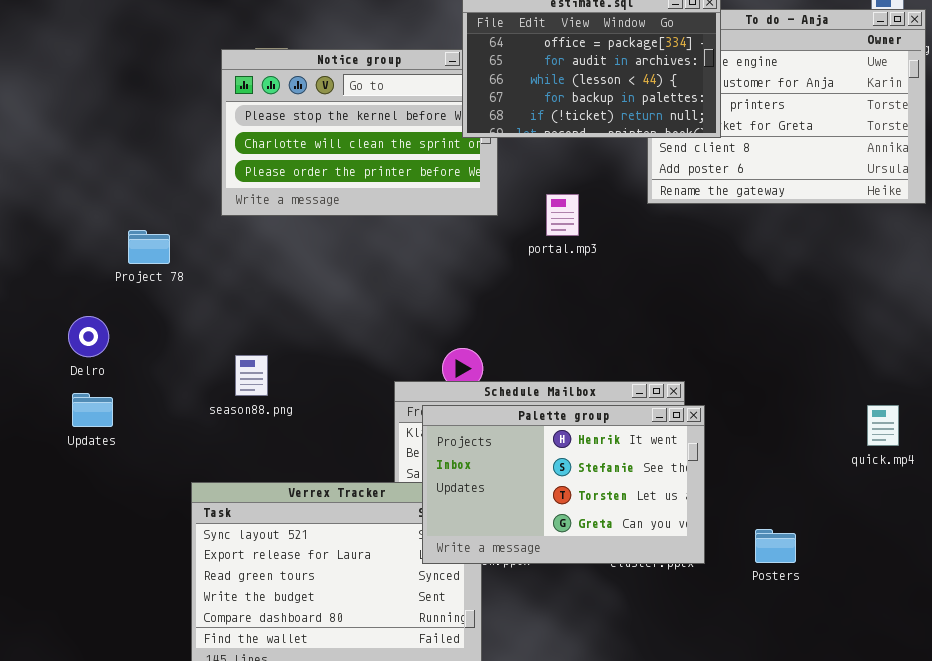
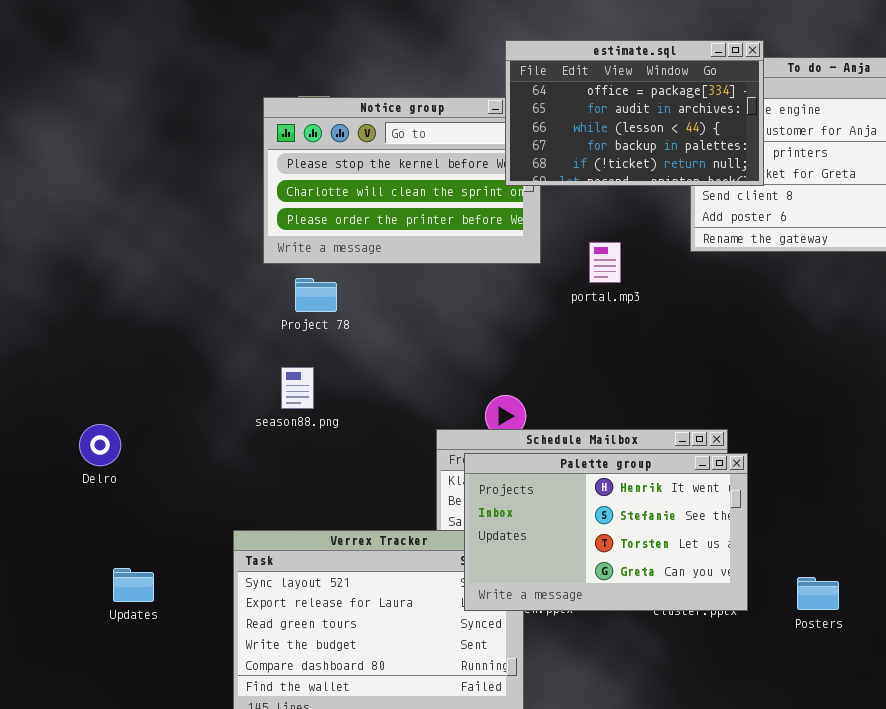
Project 78: [128,230,170,264] -> [295,278,337,312], moved
Delro: [68,316,109,357] -> [79,424,121,466], moved
season88.png: [235,355,268,396] -> [281,367,314,409], moved
Updates: [72,393,113,427] -> [113,568,154,602], moved

